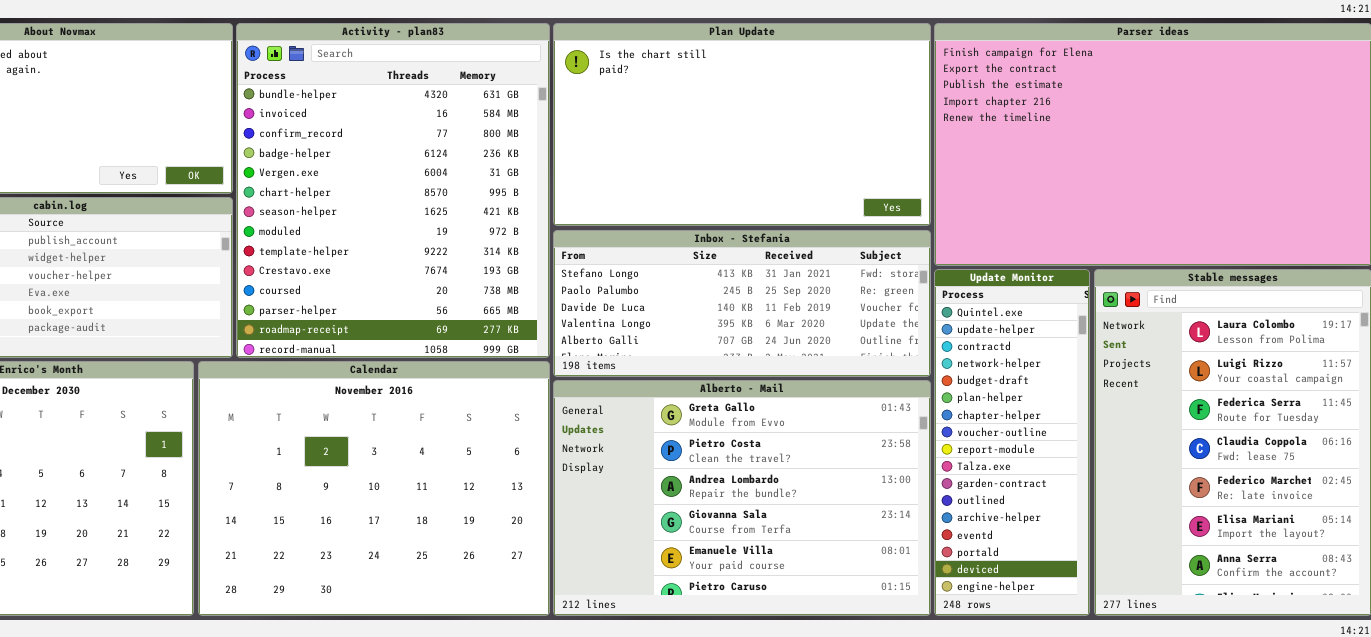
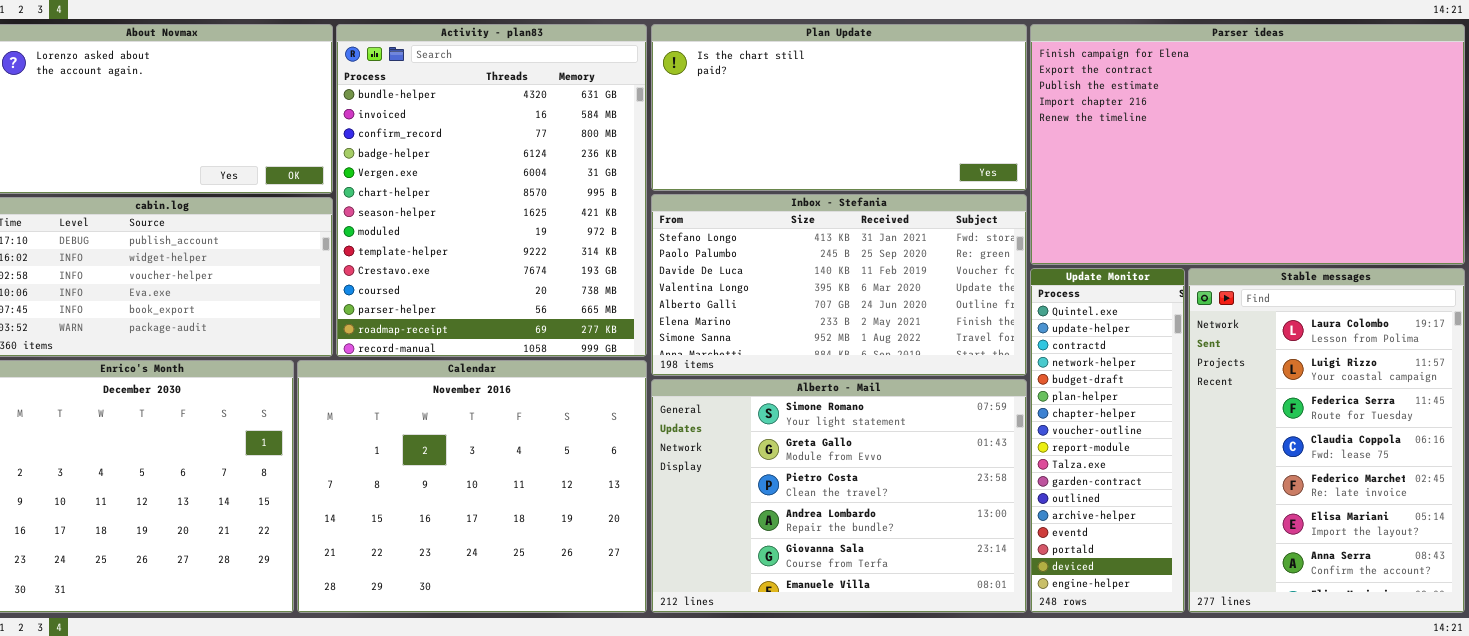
Plan Update: [553,23,931,226] -> [651,24,1027,191], resized
Inbox - Stefania: [553,230,931,377] -> [651,194,1027,376], resized
Alberto - Mail: [553,380,931,616] -> [651,379,1027,613], scrolled up 1 row

